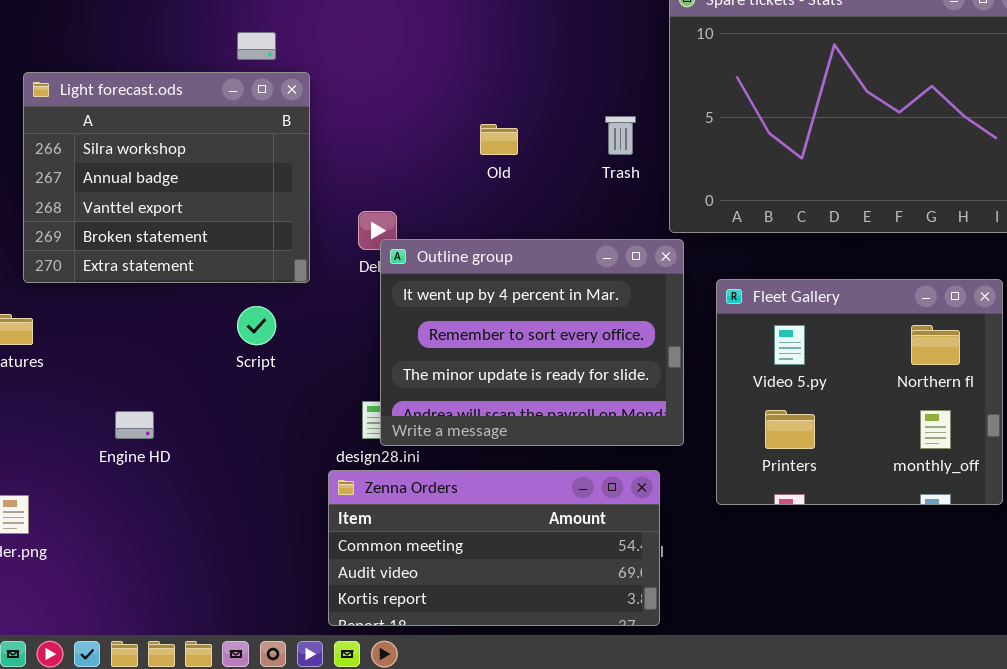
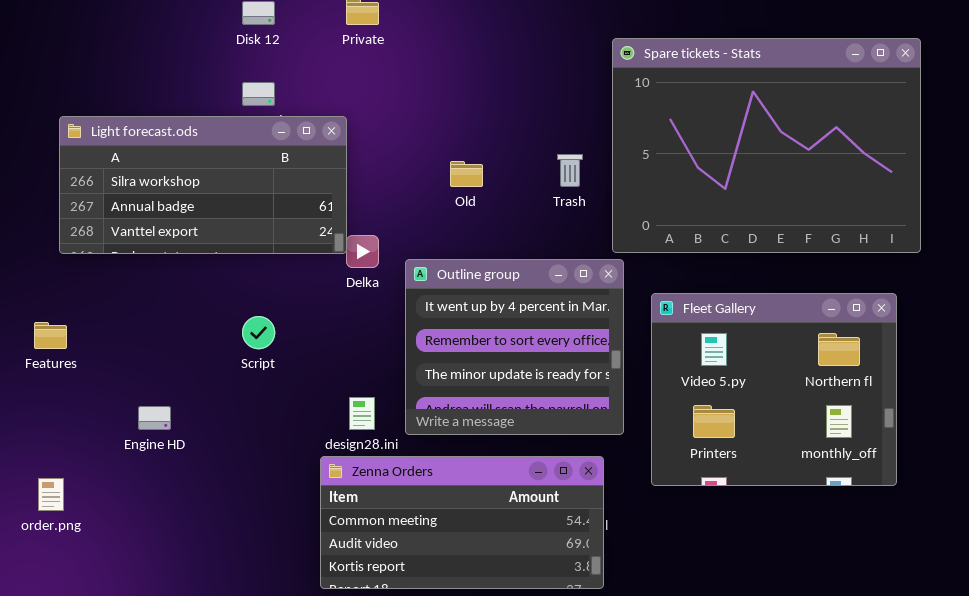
Light forecast.ods: [23,72,310,283] -> [59,116,347,254], resized
Outline group: [380,239,684,446] -> [405,259,624,435], resized

